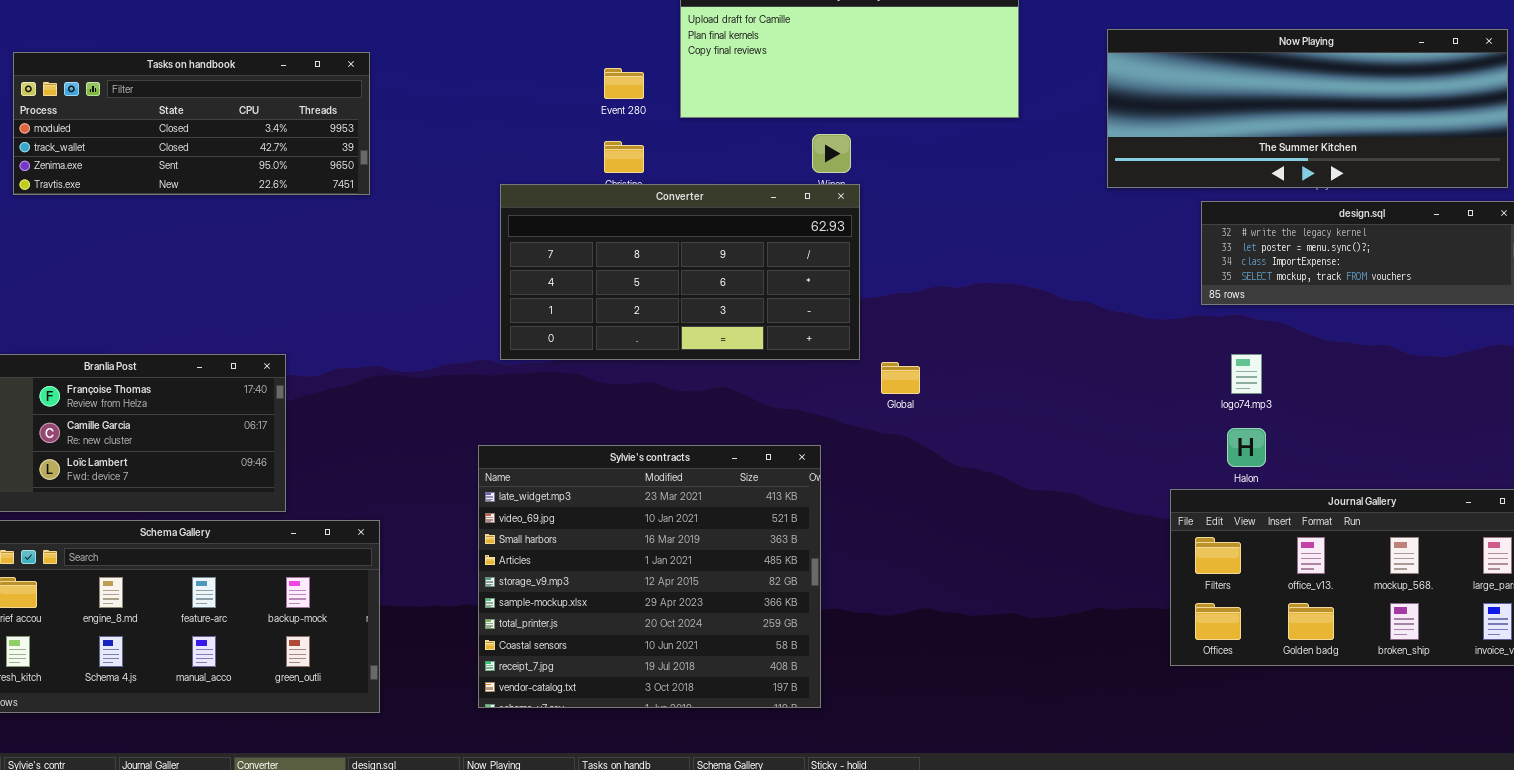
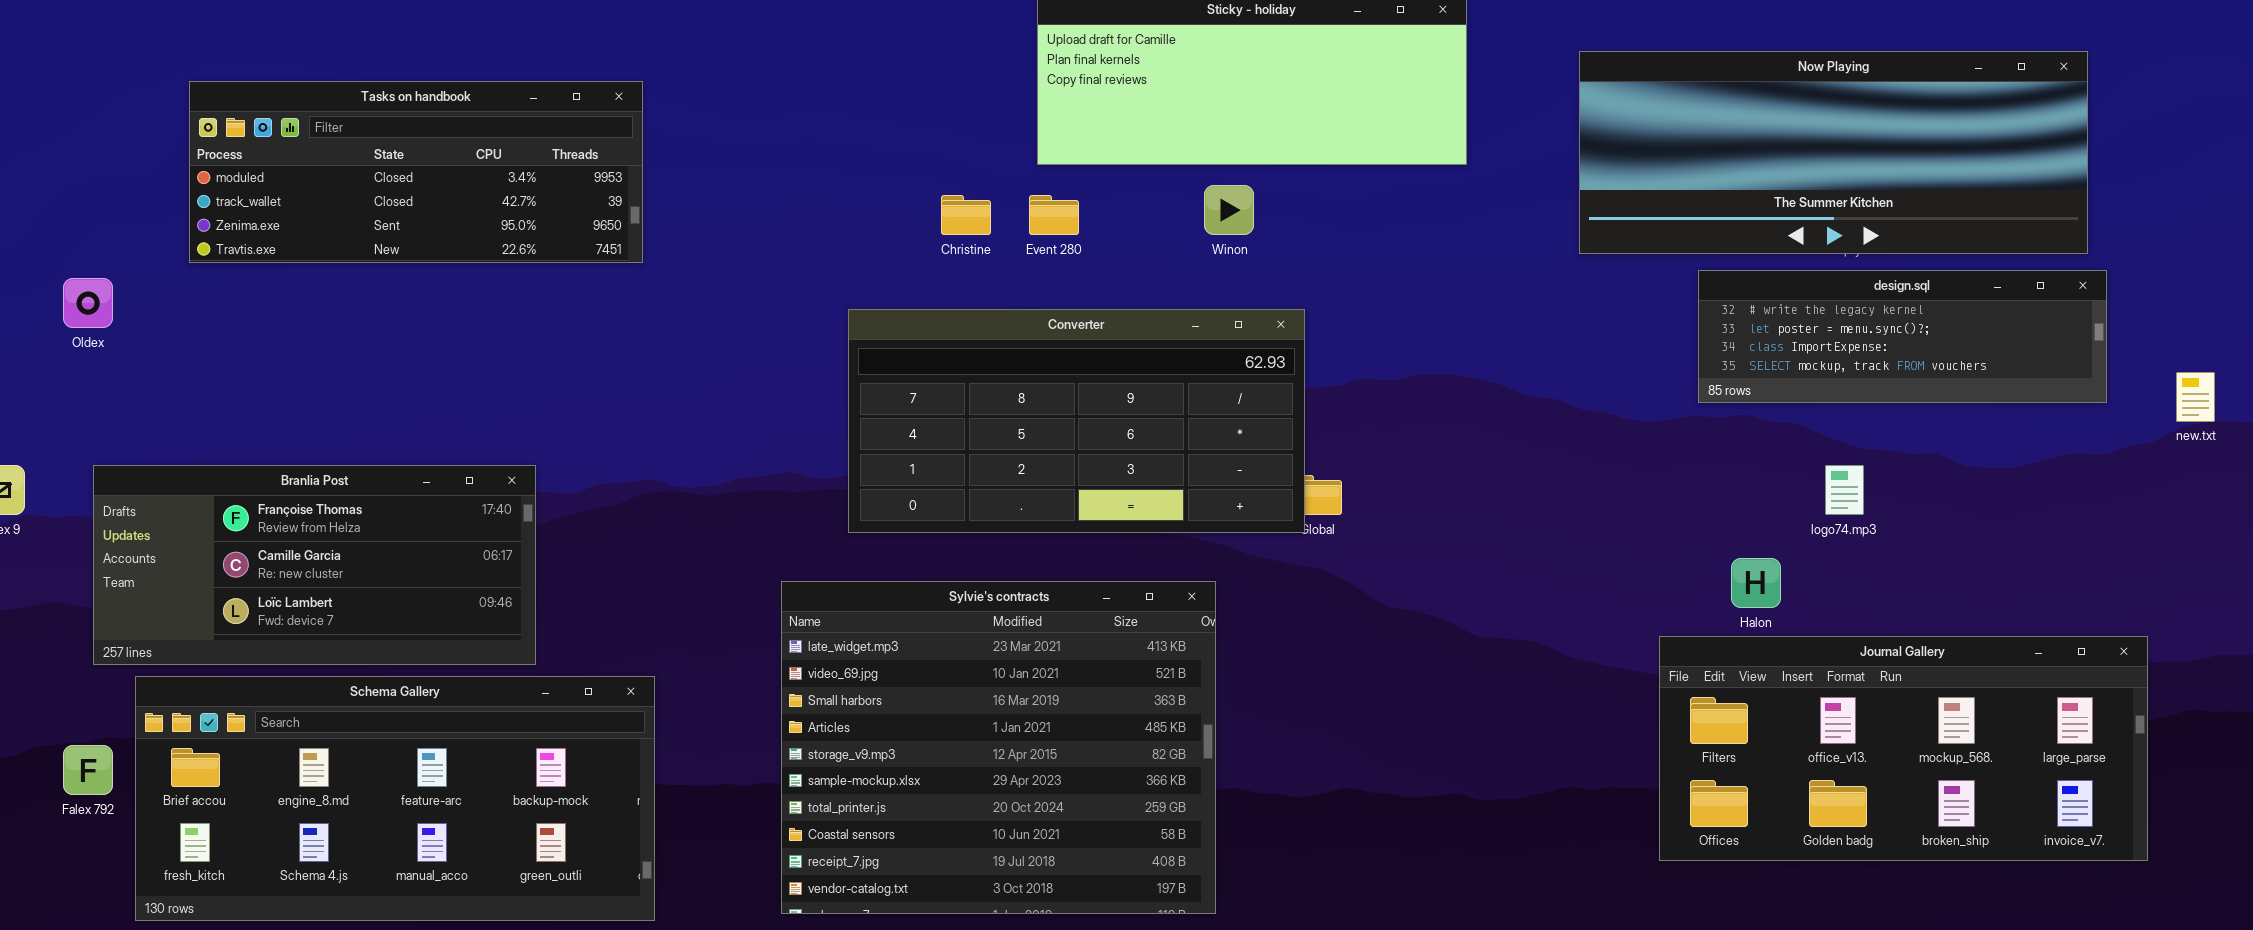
Event 280: [604,68,644,99] -> [1029,195,1079,235], moved
Converter: [500,184,860,360] -> [848,309,1305,533], moved
logo74.mp3: [1231,354,1262,394] -> [1825,465,1864,515], moved

